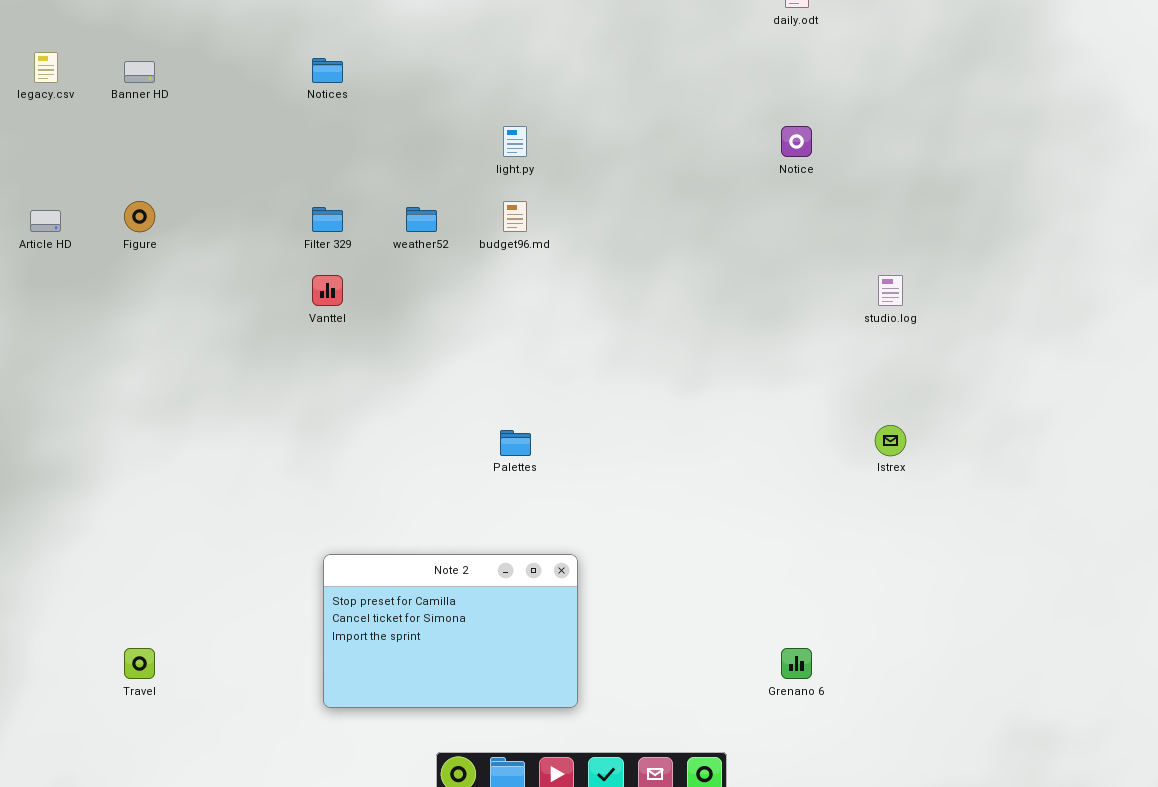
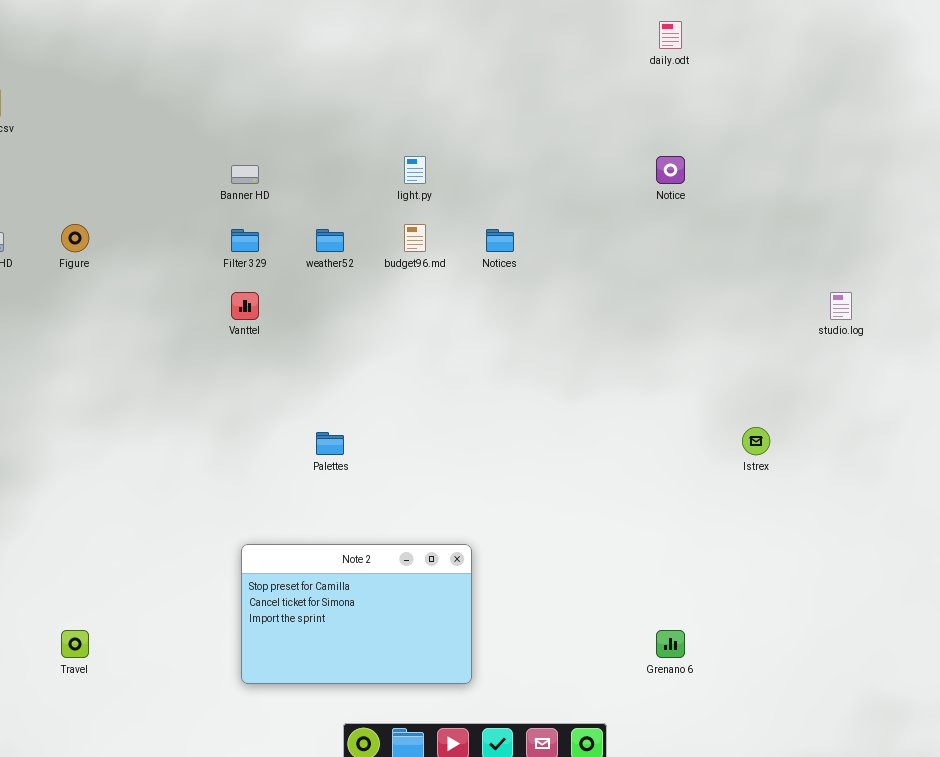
Notices: [312,58,343,83] -> [486,229,514,252], moved
Banner HD: [124,61,155,83] -> [231,165,259,184], moved
studio.log: [878,275,903,306] -> [830,292,852,320], moved
Palettes: [500,430,531,456] -> [316,432,344,455], moved

